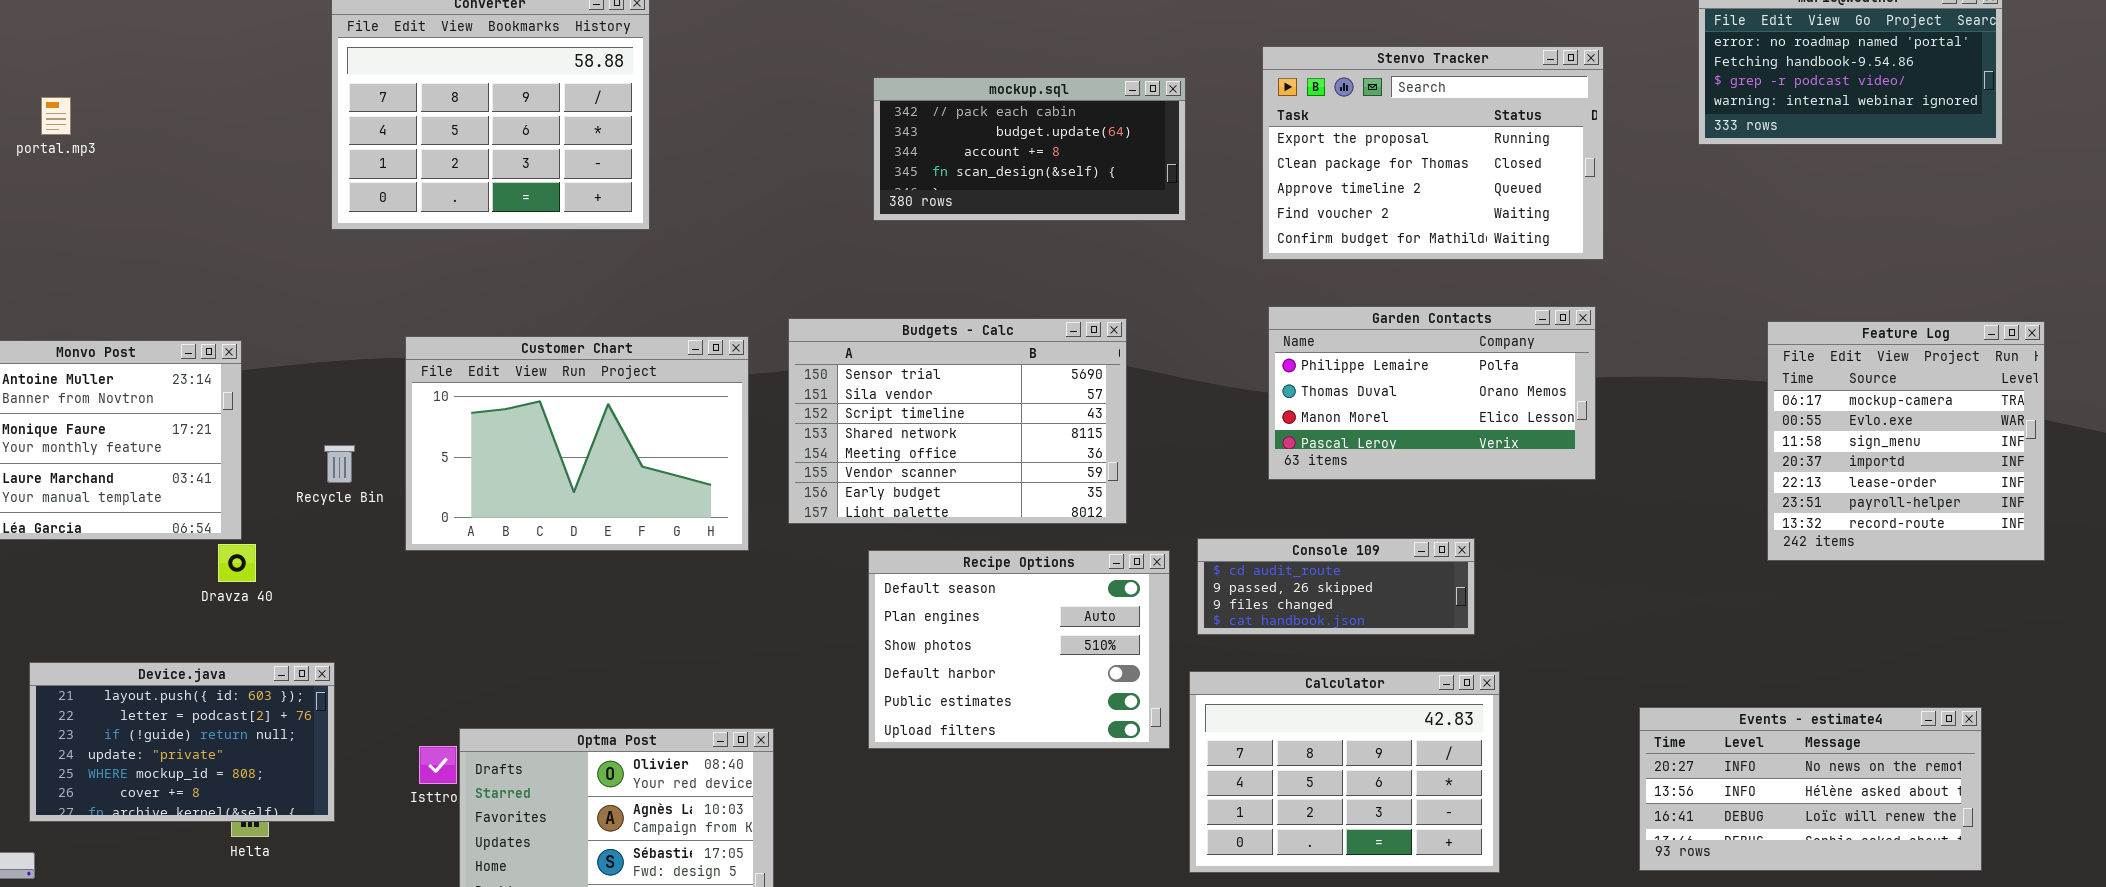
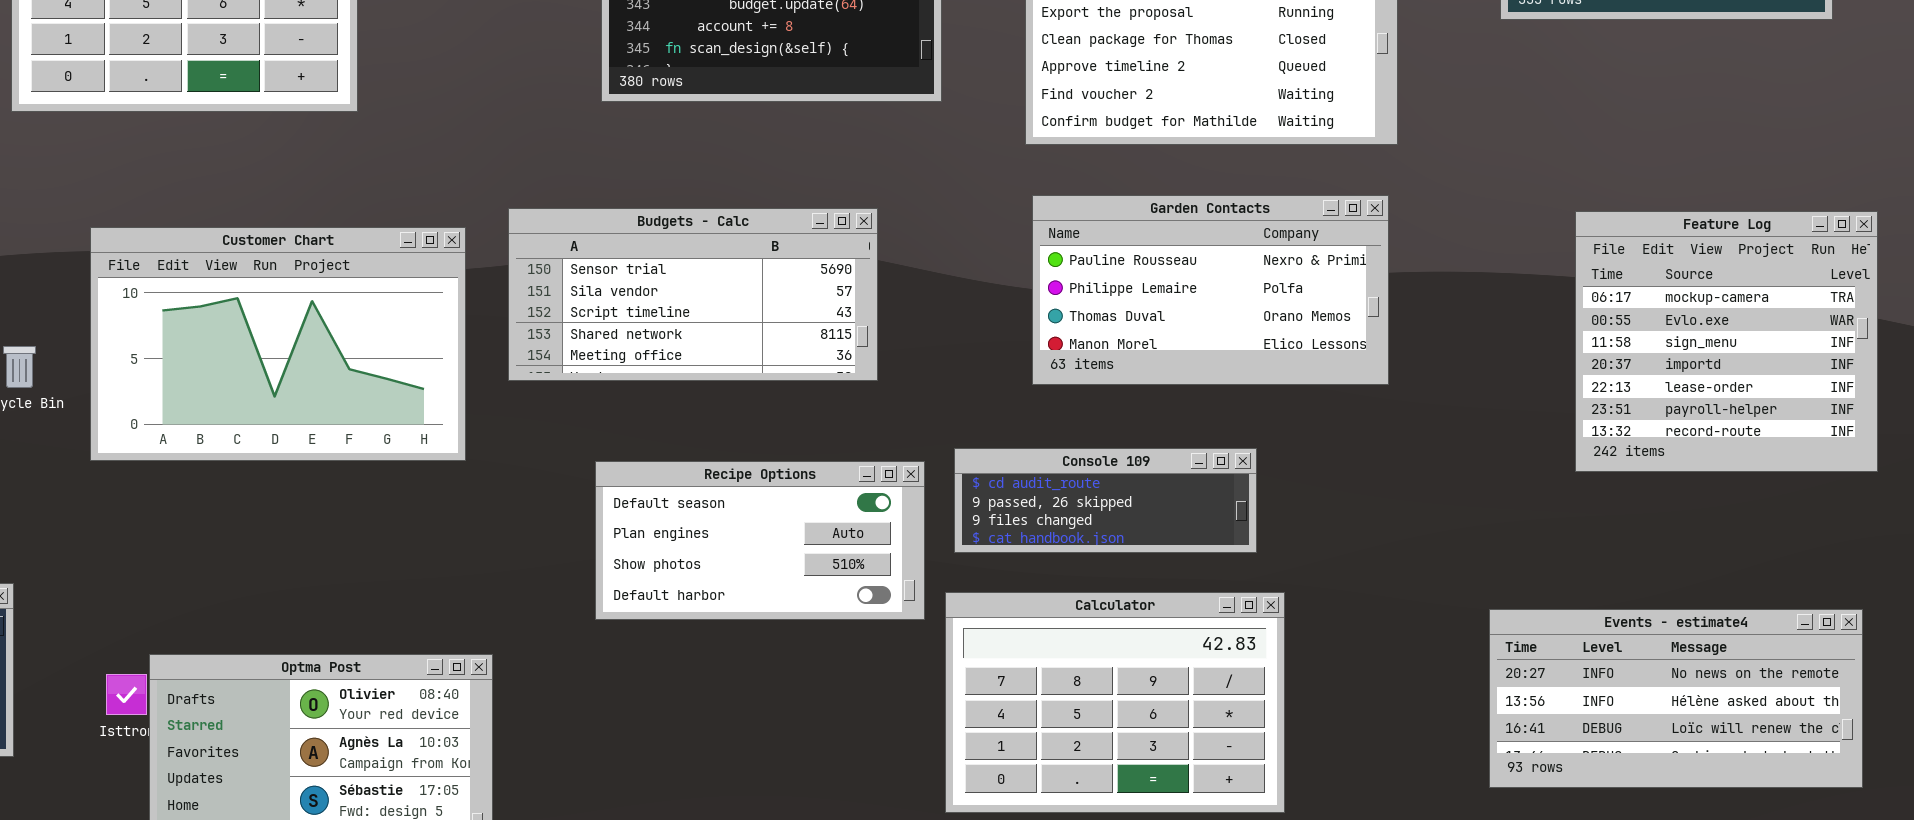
Garden Contacts: [1268,306,1596,480] -> [1032,195,1389,385], scrolled up 1 row
Budgets - Calc: [788,318,1127,524] -> [508,208,878,381], resized
Recipe Options: [868,550,1170,749] -> [595,461,925,620], resized
Events - estimate4: [1639,707,1982,871] -> [1489,609,1863,788], moved

